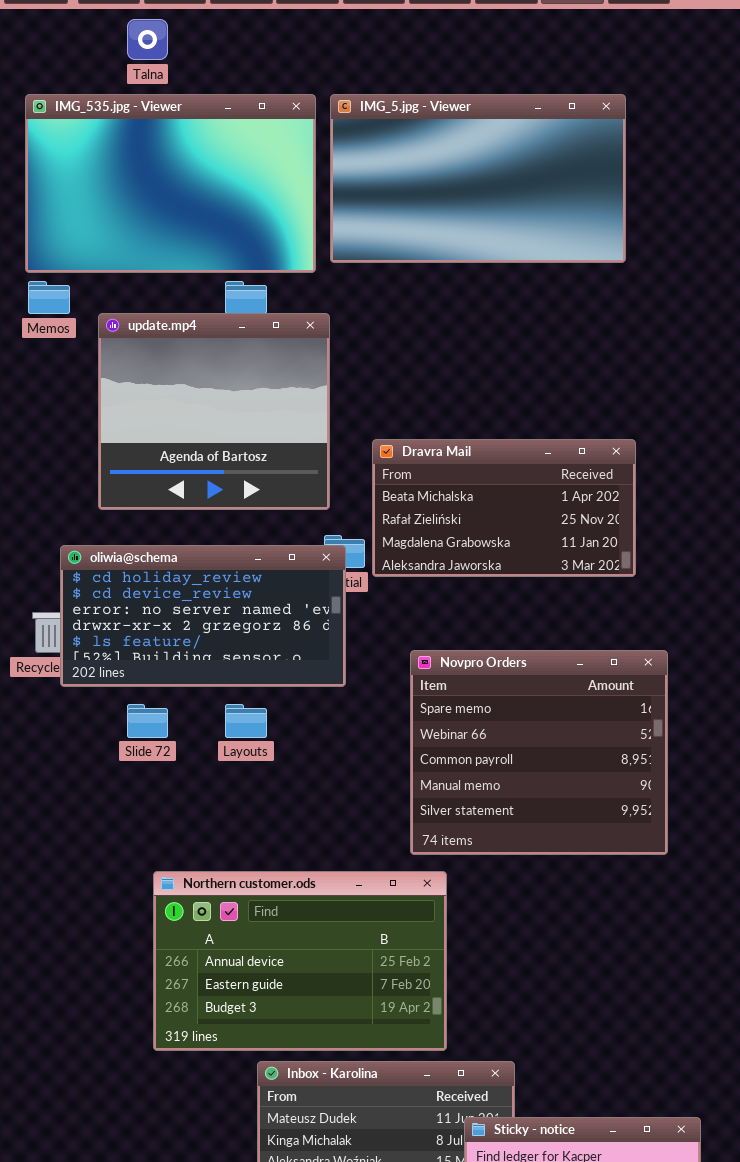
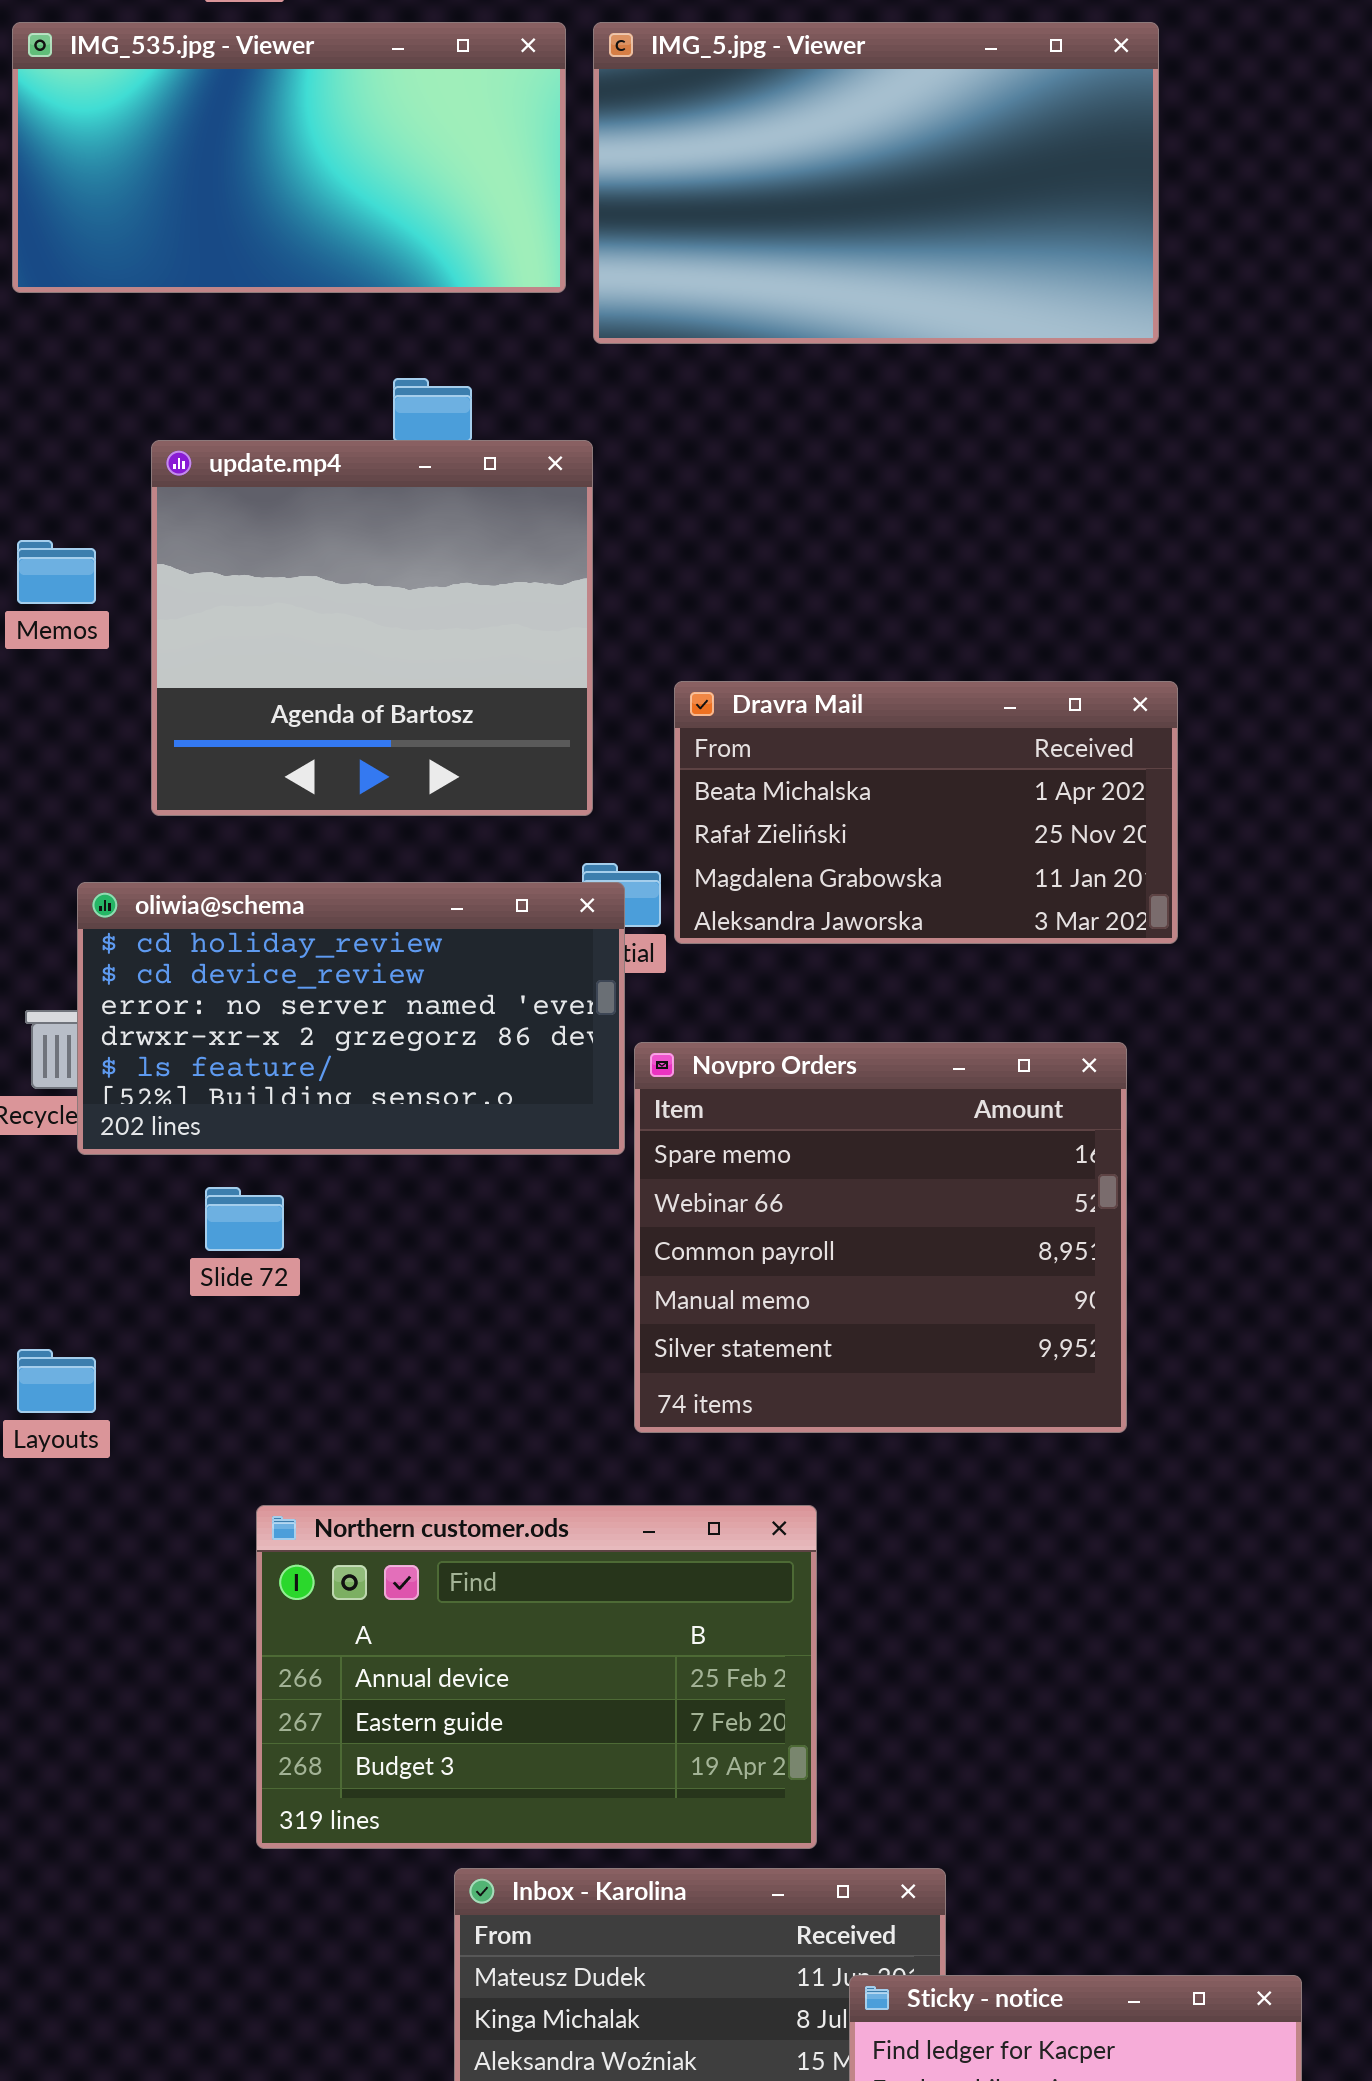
IMG_535.jpg - Viewer: [25,94,316,273] -> [12,22,566,293], resized
Memos: [28,281,70,314] -> [17,540,96,604], moved
Novpro Orders: [410,650,668,855] -> [634,1042,1127,1433], moved
Layouts: [225,704,267,738] -> [17,1349,96,1413], moved

